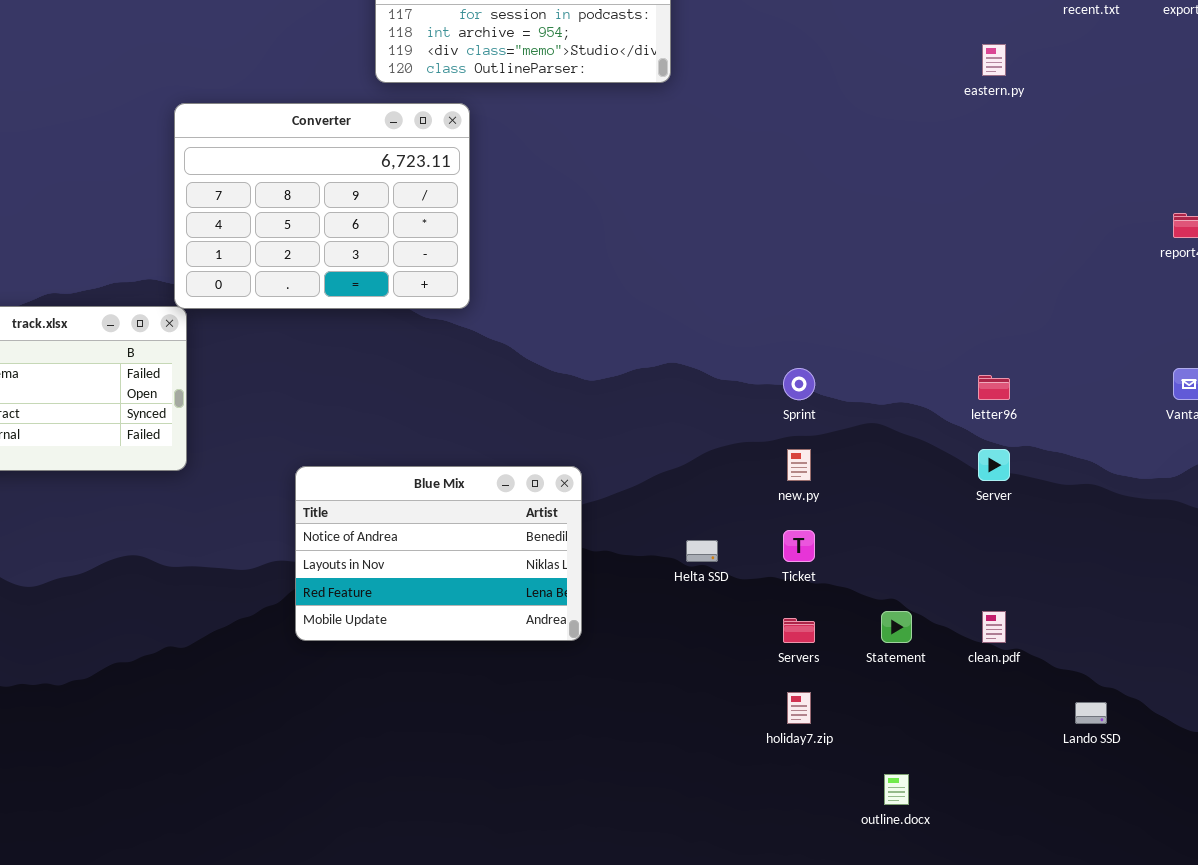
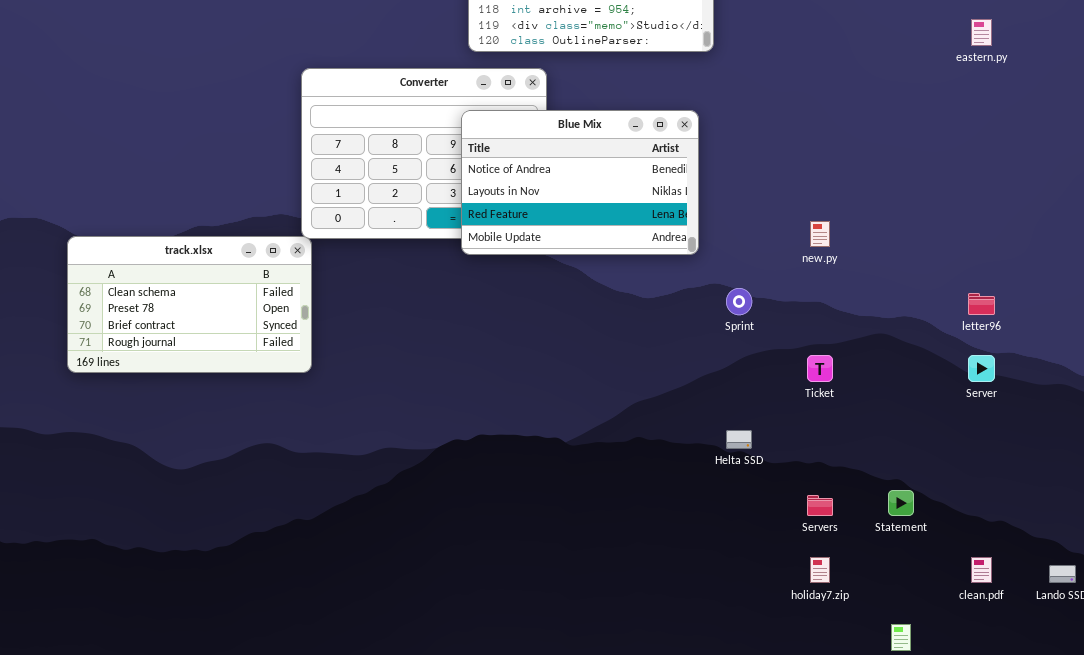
Sprint: [783,368,815,400] -> [726,288,752,315], moved
new.py: [787,449,811,481] -> [810,221,830,247], moved
Blue Mix: [295,466,582,641] -> [461,110,699,255], moved
Ticket: [783,530,815,562] -> [807,355,833,382], moved
clean.pdf: [982,611,1006,643] -> [971,557,992,583], moved

